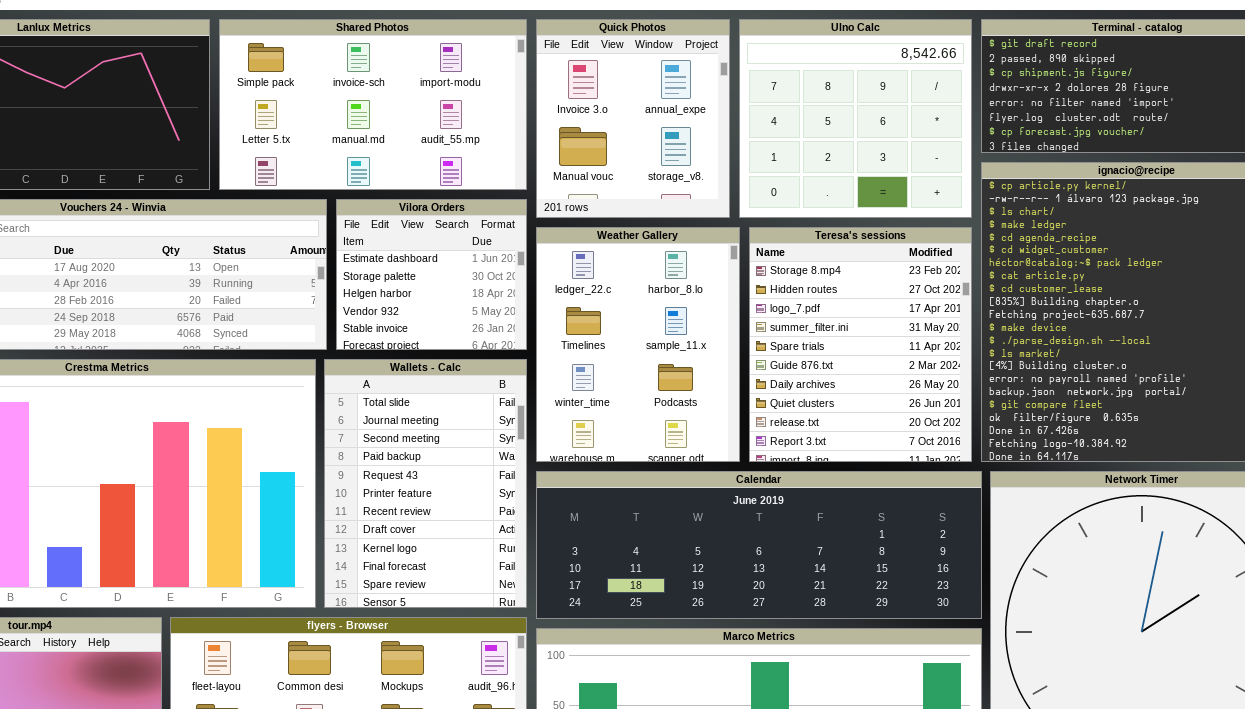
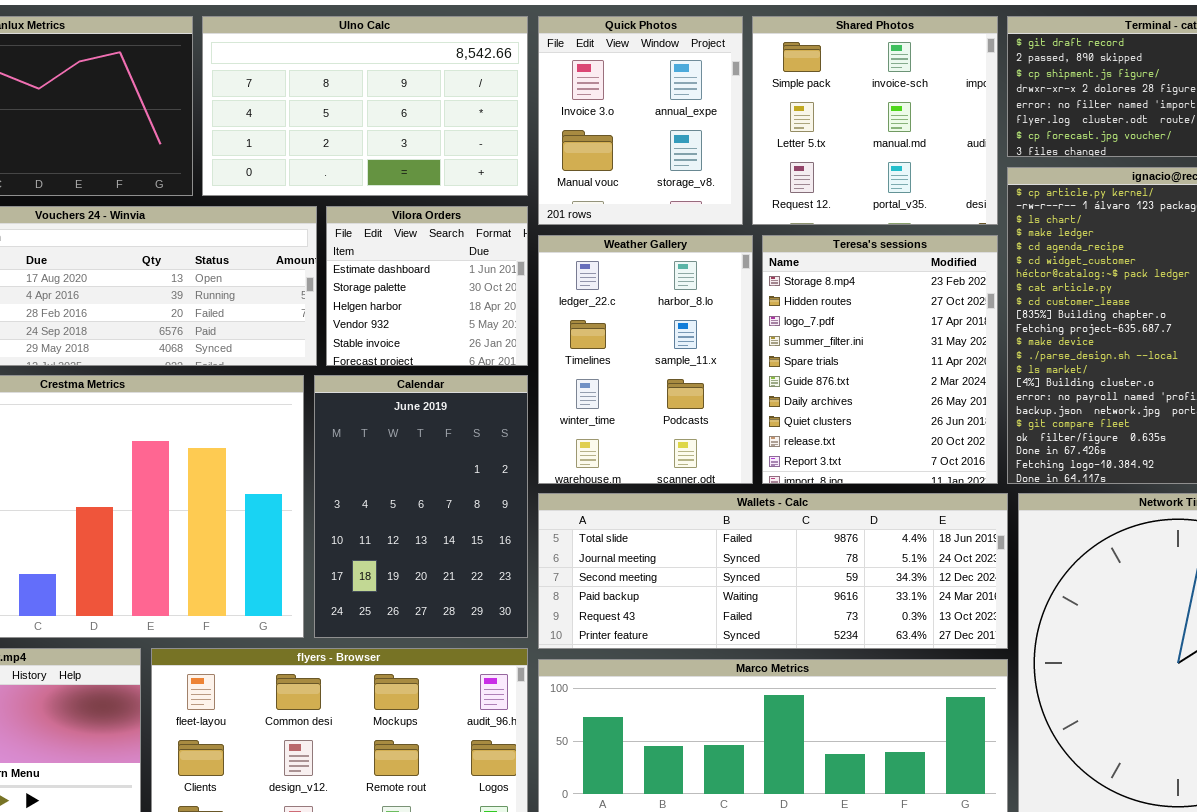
Shared Photos: [219,19,527,190] -> [752,16,998,225], moved, resized
Ulno Calc: [739,19,972,218] -> [202,16,528,196], moved, resized
Wallets - Calc: [324,359,527,608] -> [538,493,1008,649], moved, resized
Calendar: [536,471,982,619] -> [314,375,528,638], moved, resized

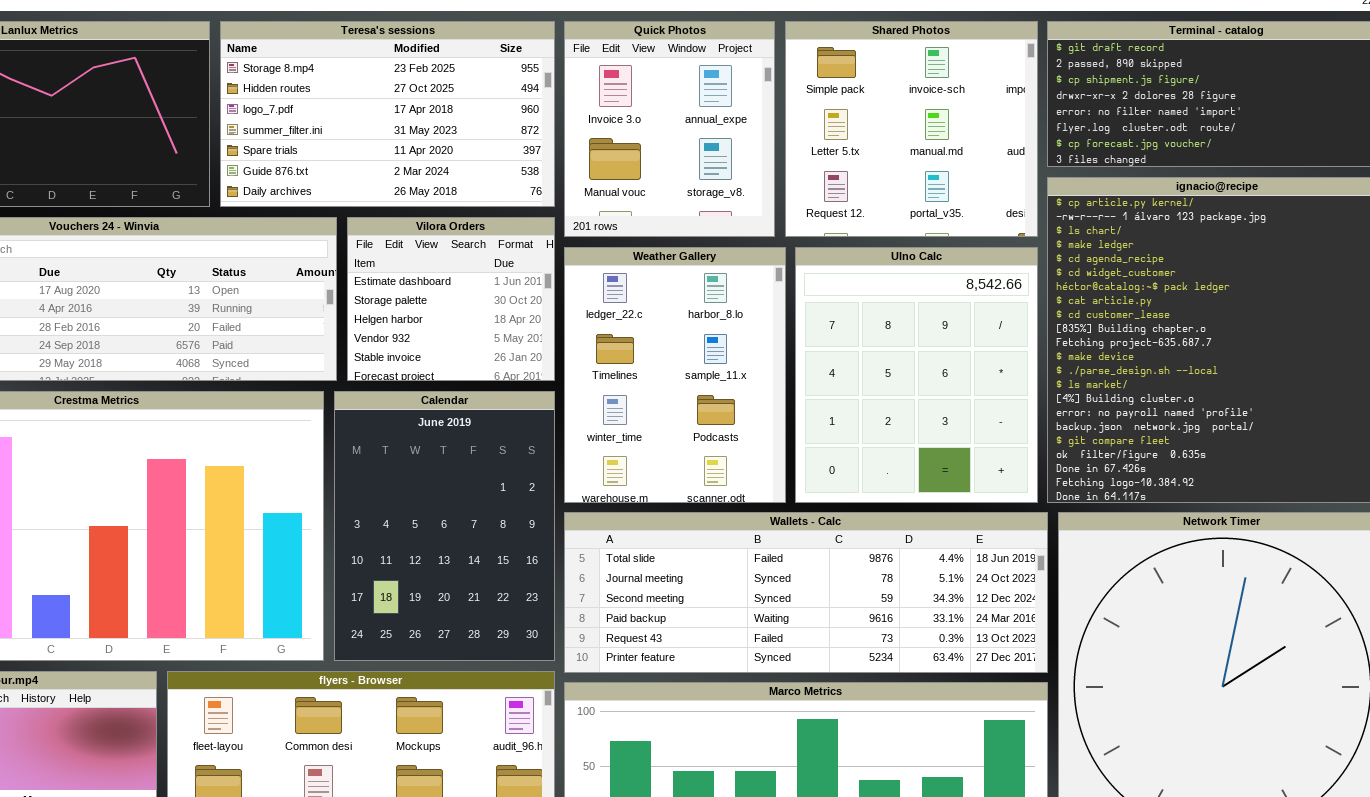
Ulno Calc: [202,16,528,196] -> [795,247,1038,503], moved, resized
Teresa's sessions: [762,235,998,484] -> [220,21,555,207], moved, resized

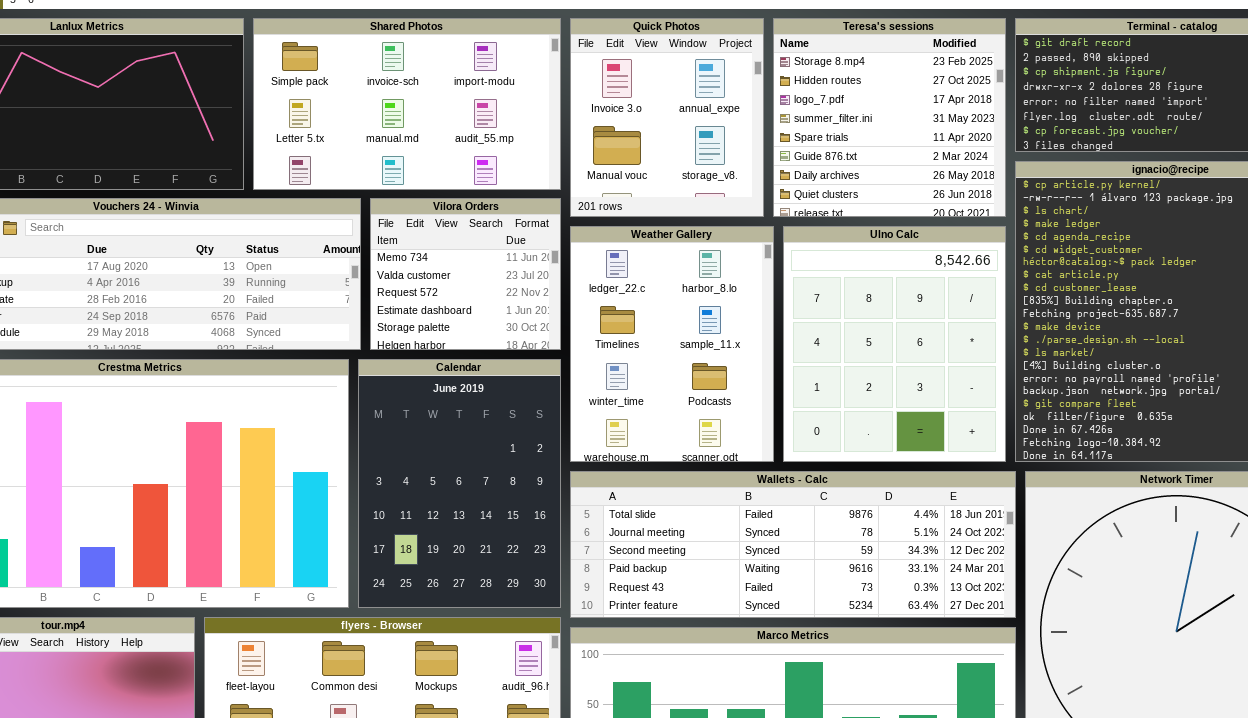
Teresa's sessions: [220,21,555,207] -> [773,18,1006,217], moved, resized
Shared Photos: [785,21,1038,237] -> [253,18,561,190], moved, resized
Vilora Orders: [347,217,555,381] -> [370,198,561,350], scrolled up 3 rows

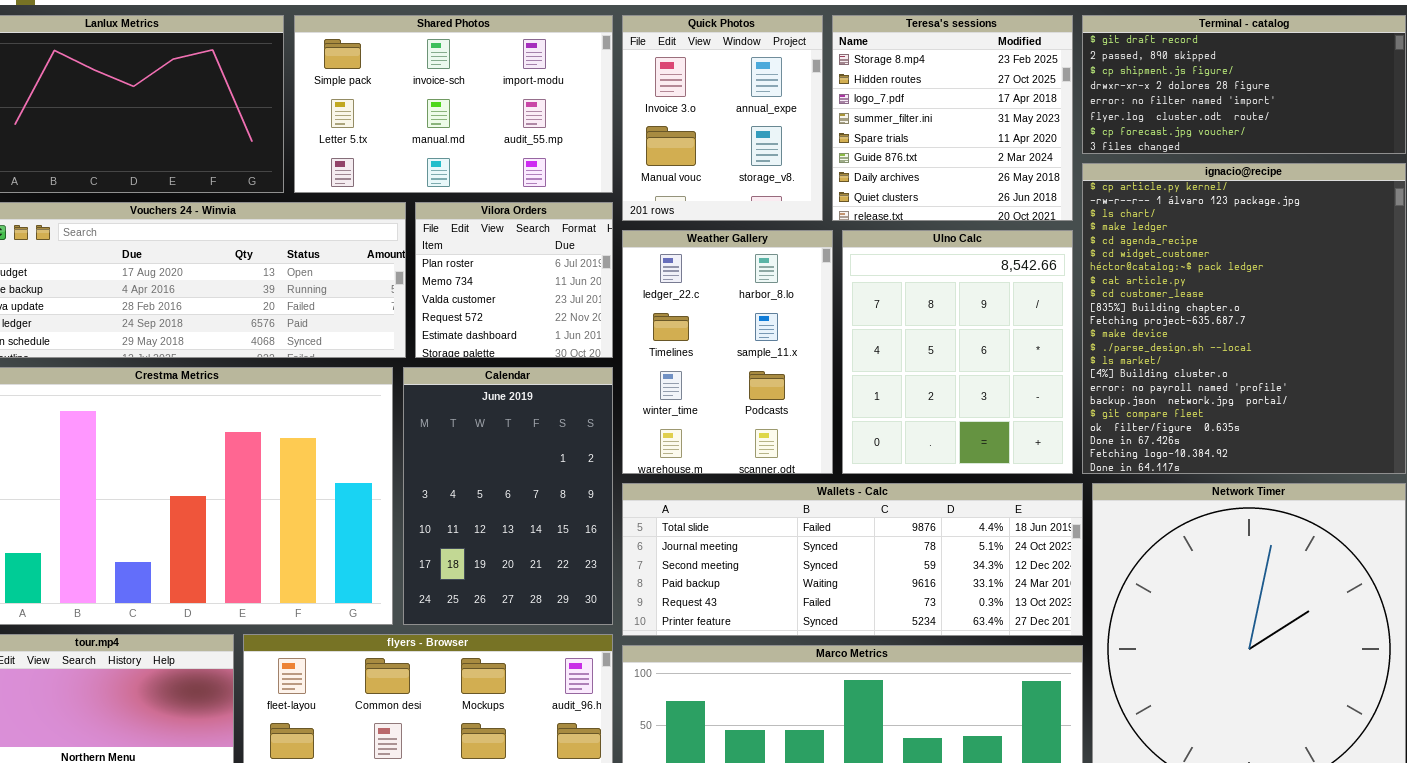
Vilora Orders: [370,198,561,350] -> [415,202,613,358], scrolled up 1 row

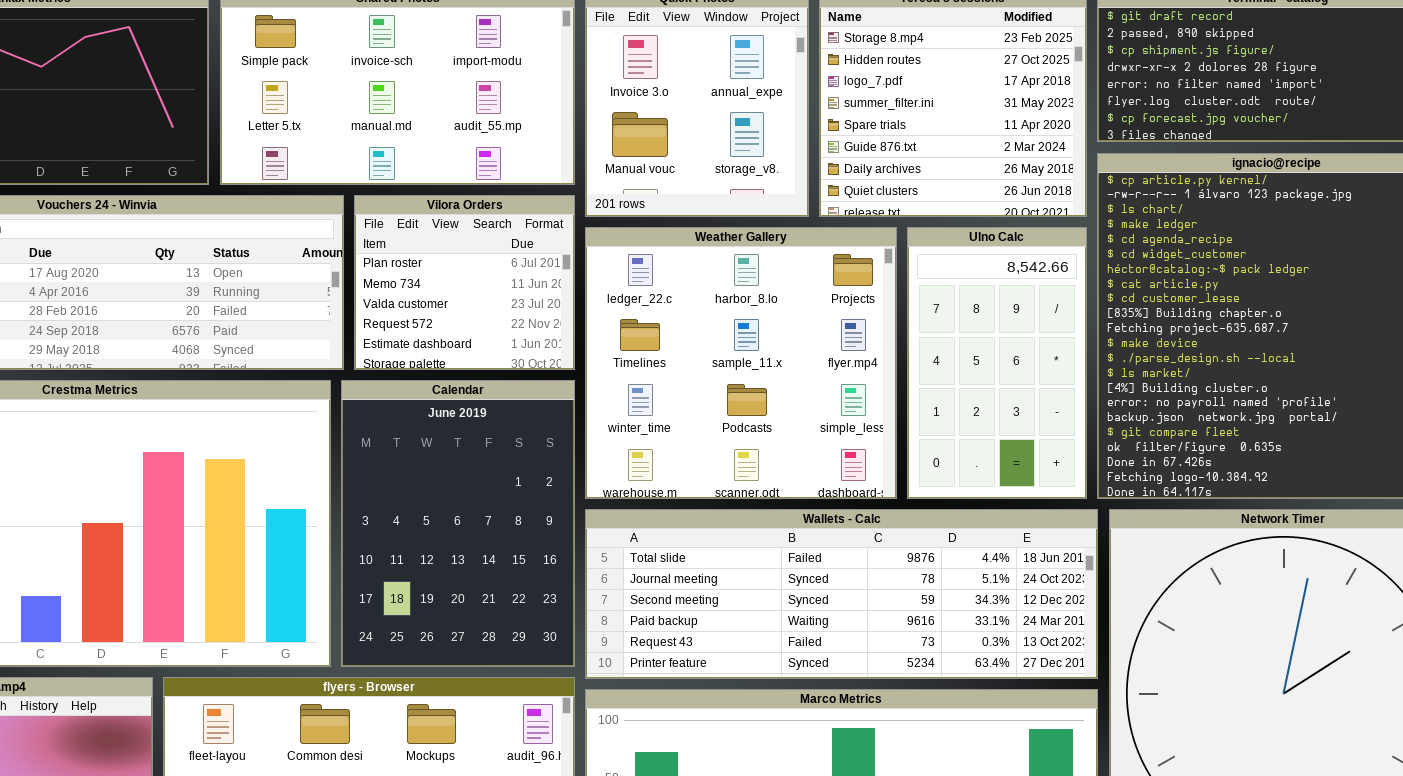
Weather Gallery: [622,230,833,474] -> [585,227,897,499], resized
Ulno Calc: [842,230,1073,474] -> [907,227,1087,499], resized

